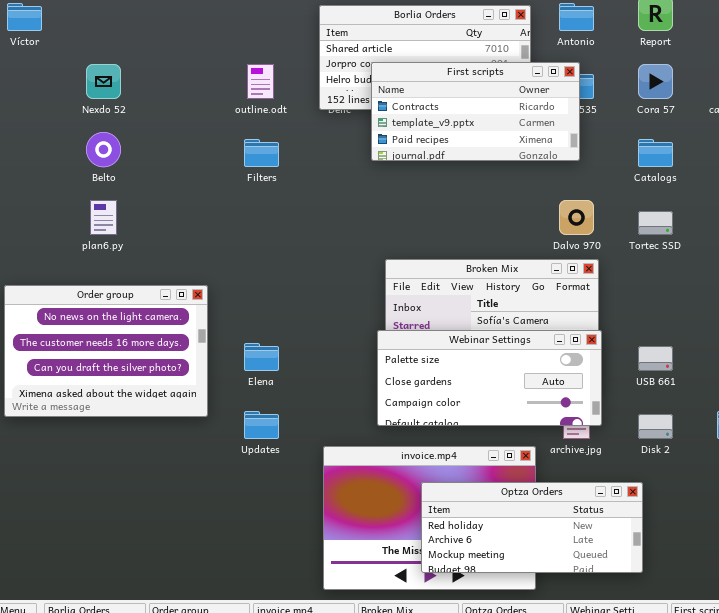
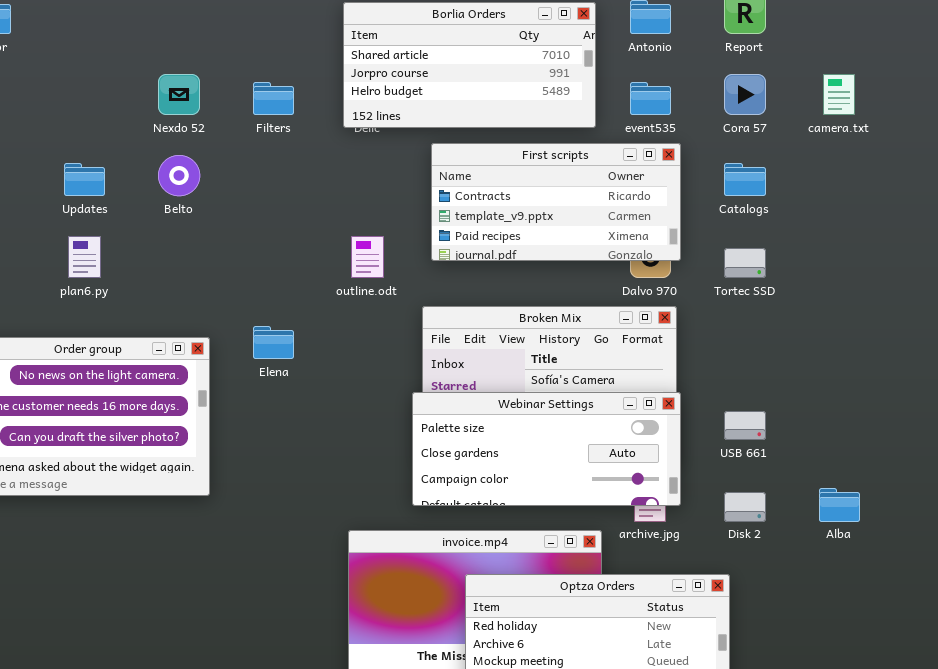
First scripts: [371,62,580,161] -> [431,143,681,261], moved
Nexdo 52: [86,64,121,99] -> [158,74,200,115], moved
outline.odt: [247,64,274,99] -> [351,236,384,278], moved
Belto: [86,132,121,167] -> [158,155,200,196], moved
Filters: [244,139,279,167] -> [253,82,294,115], moved
Elena: [244,343,279,371] -> [253,326,294,359], moved
Updates: [244,411,279,439] -> [64,163,105,196], moved

